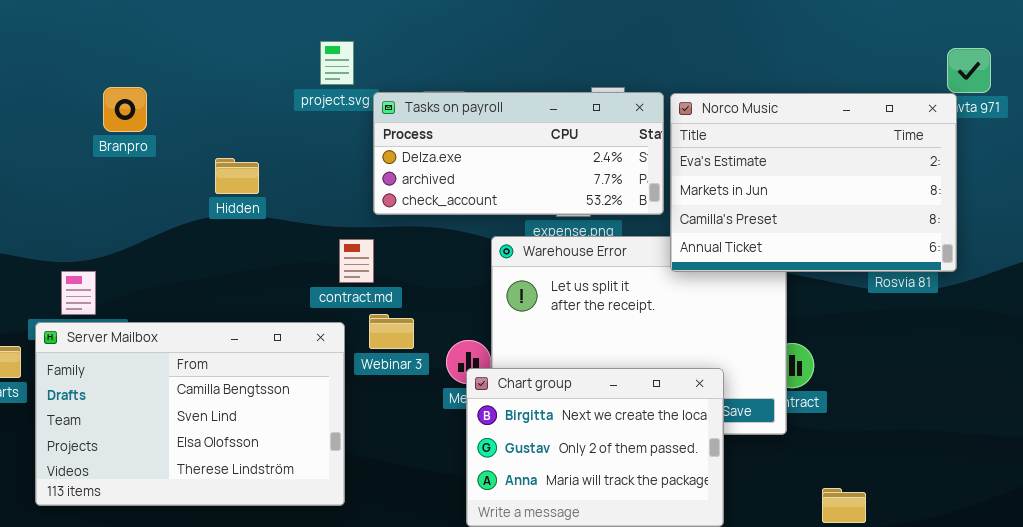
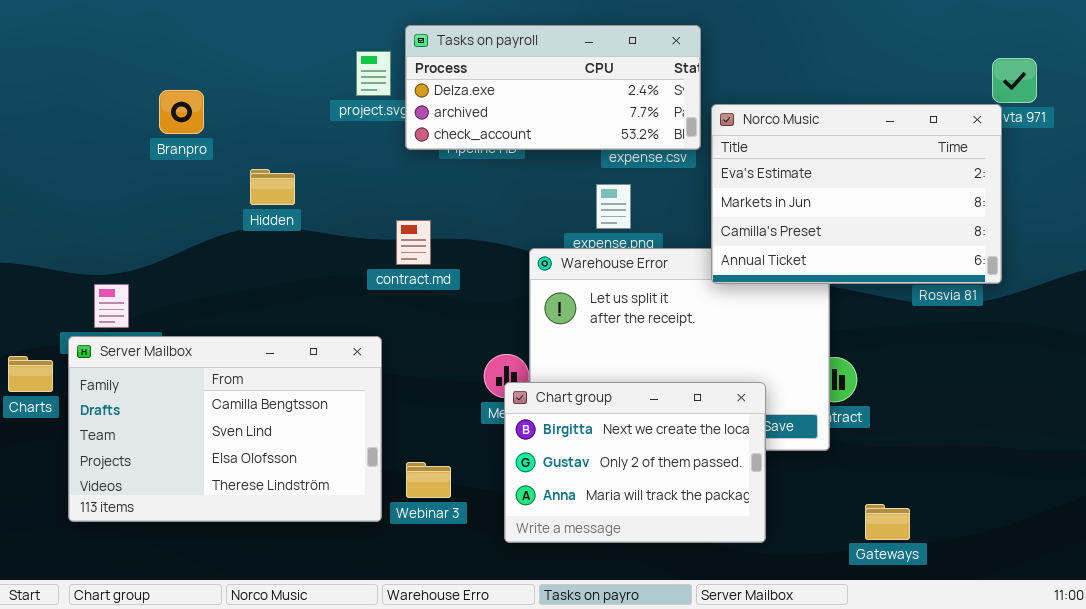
Branpro: [103,87,147,132] -> [159,90,204,134], moved
Tasks on payroll: [373,92,664,215] -> [405,25,701,150], moved
contract.md: [339,239,374,283] -> [396,220,431,265], moved
Webinar 3: [369,314,414,349] -> [406,462,451,498], moved

